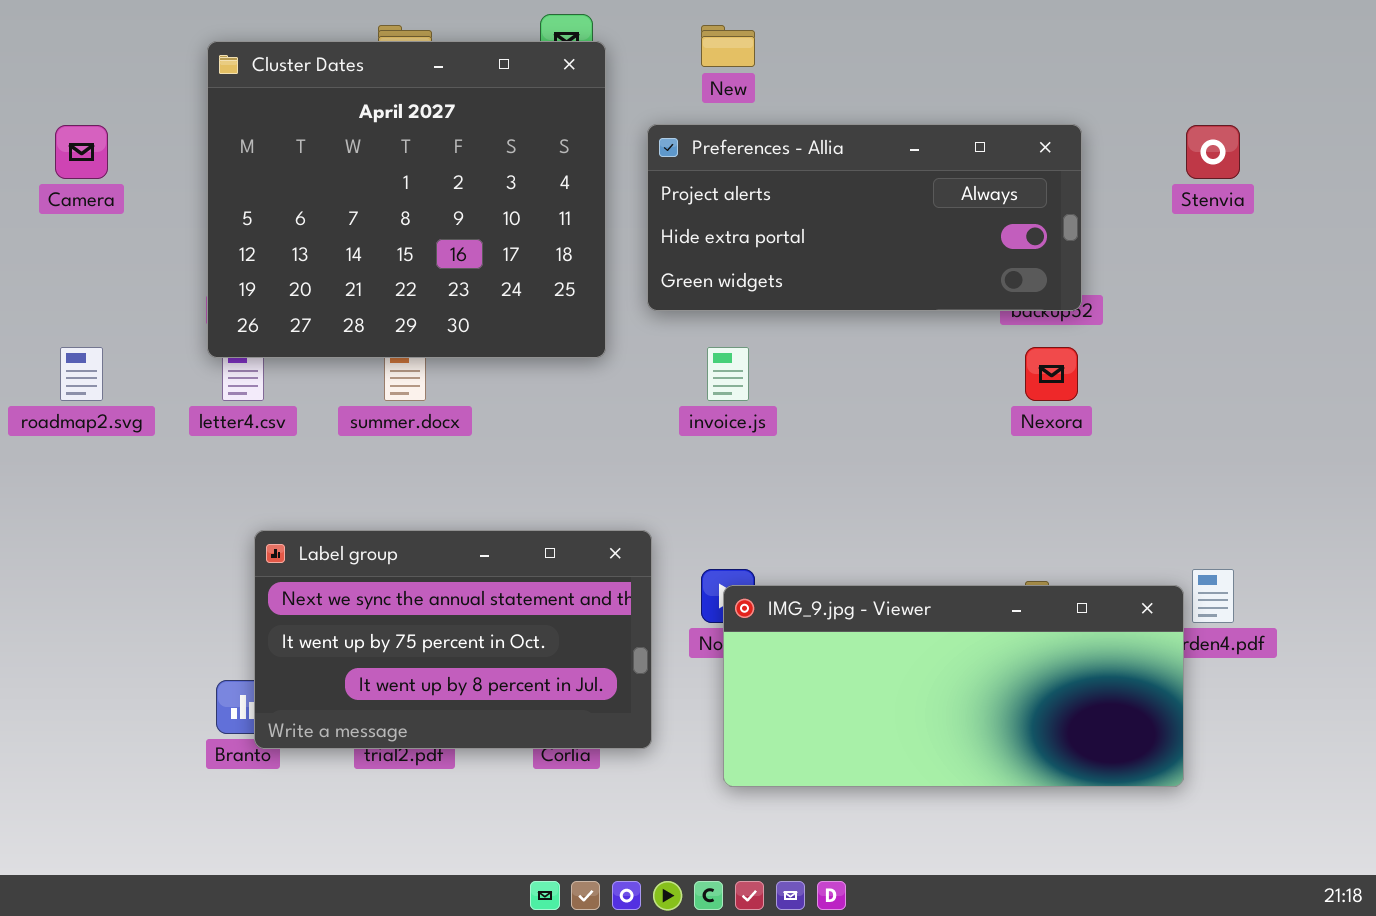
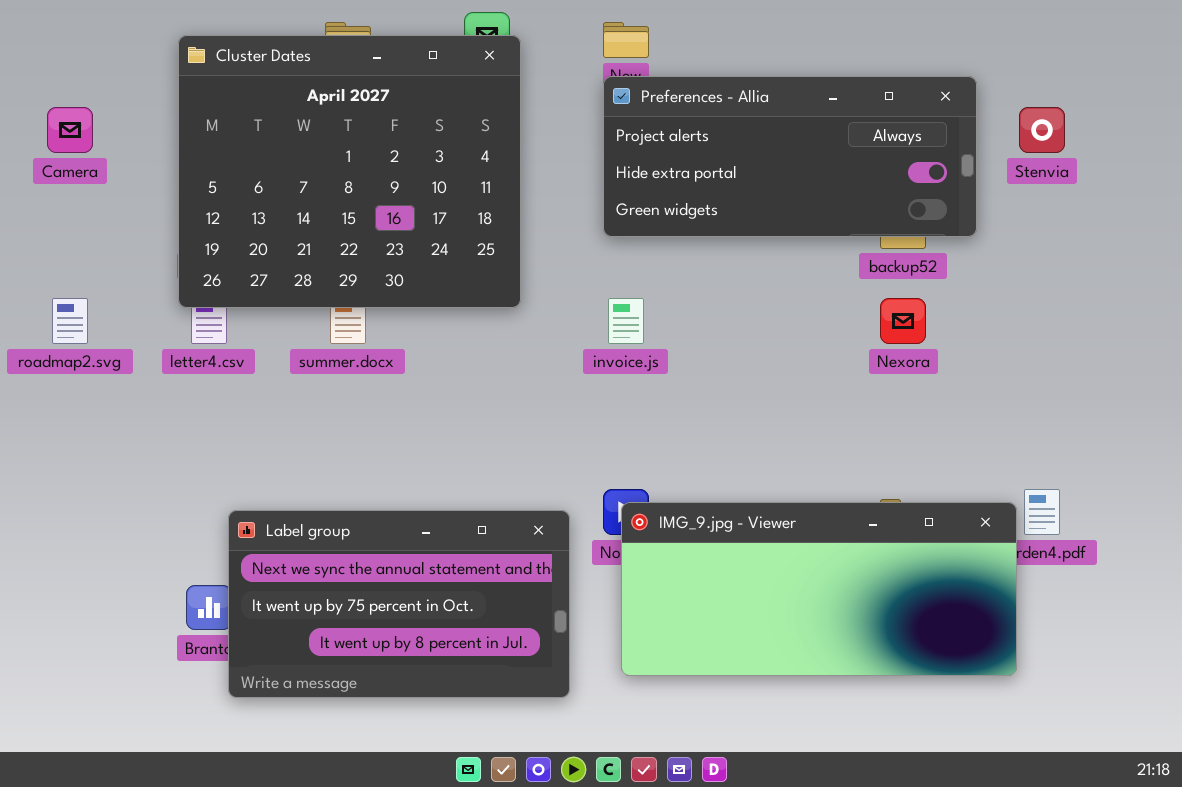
Preferences - Allia: [647,124,1082,311] -> [603,76,977,237], moved
Label group: [254,530,652,749] -> [228,510,570,698], moved

